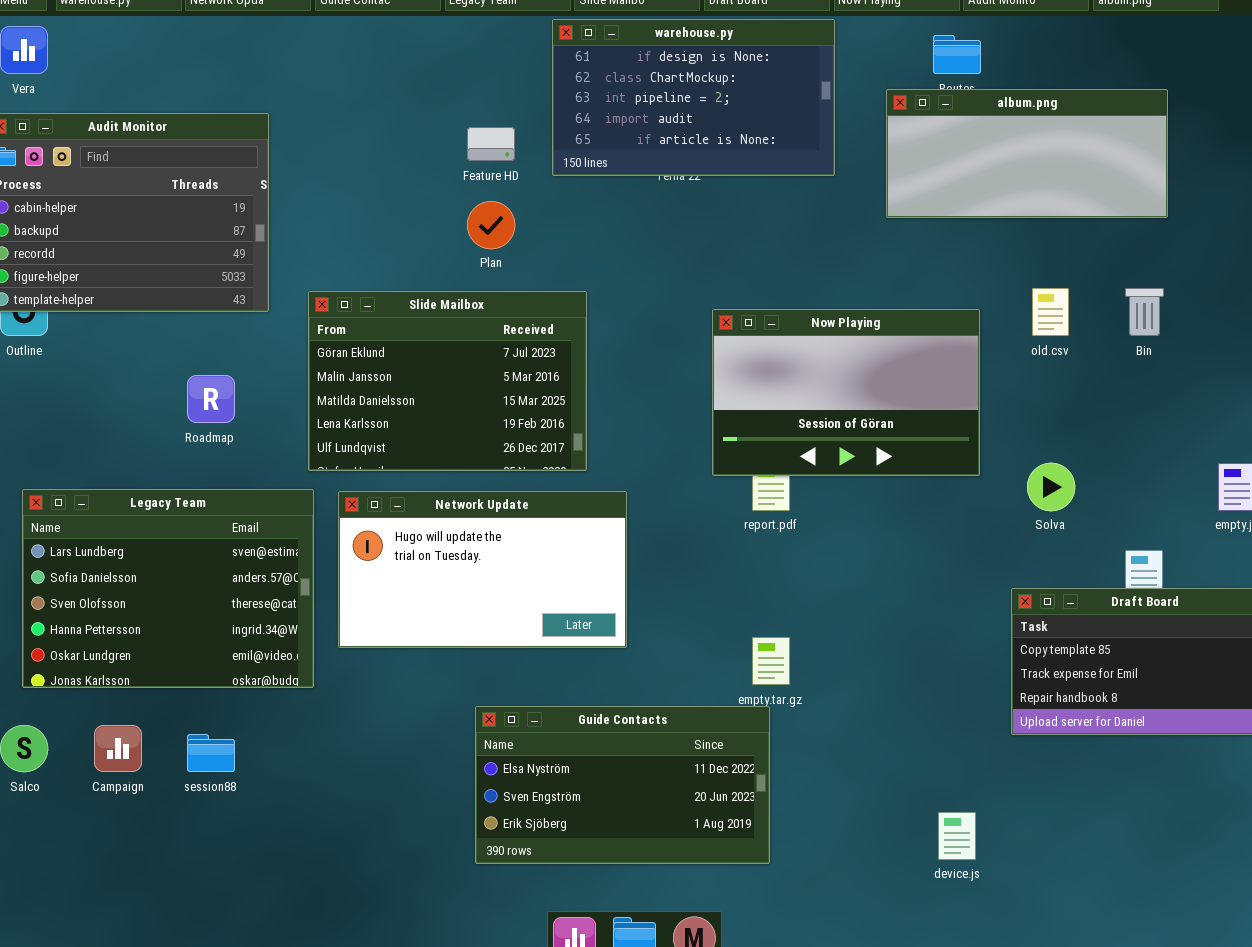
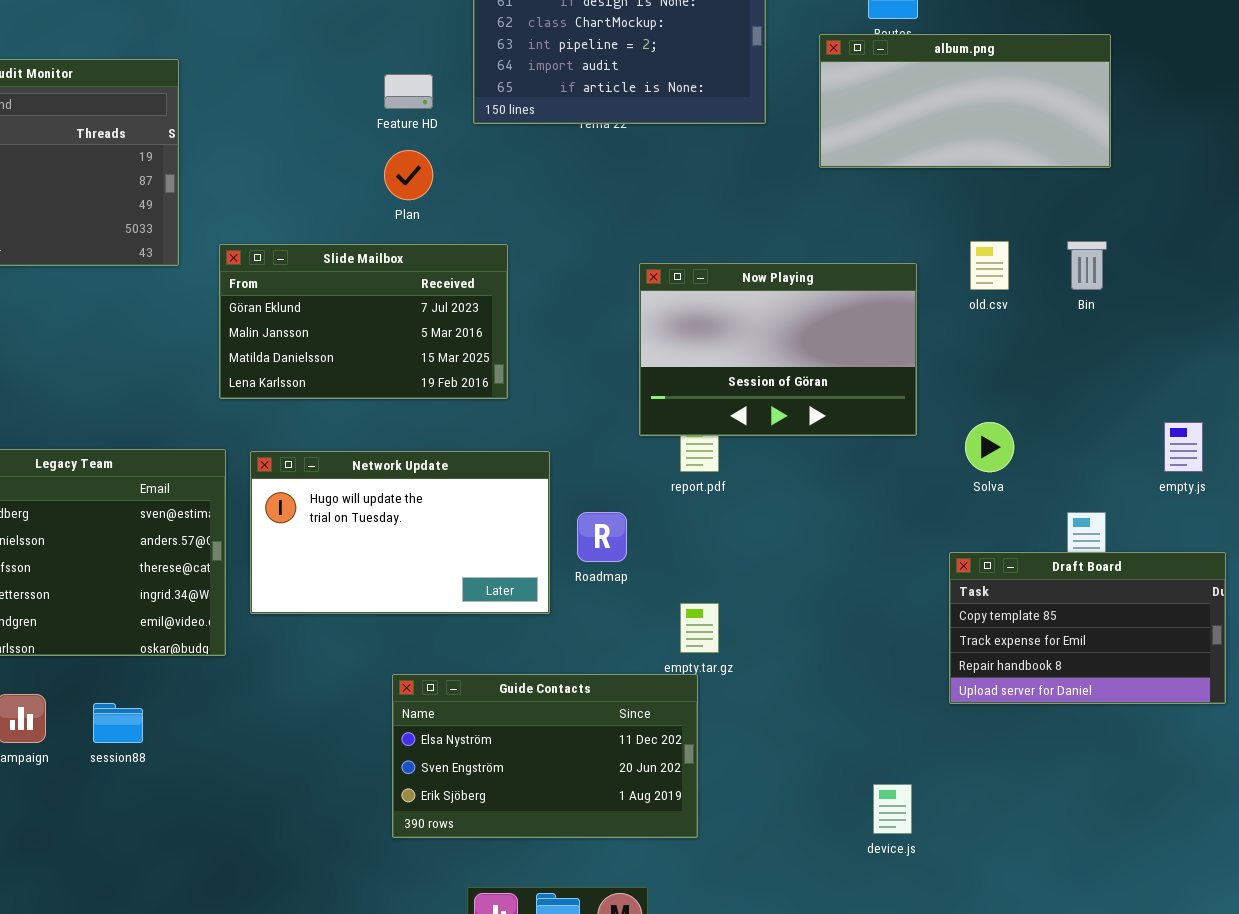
Slide Mailbox: [308,291,587,471] -> [219,244,508,399], resized
Roadmap: [187,375,235,423] -> [577,512,627,562], moved

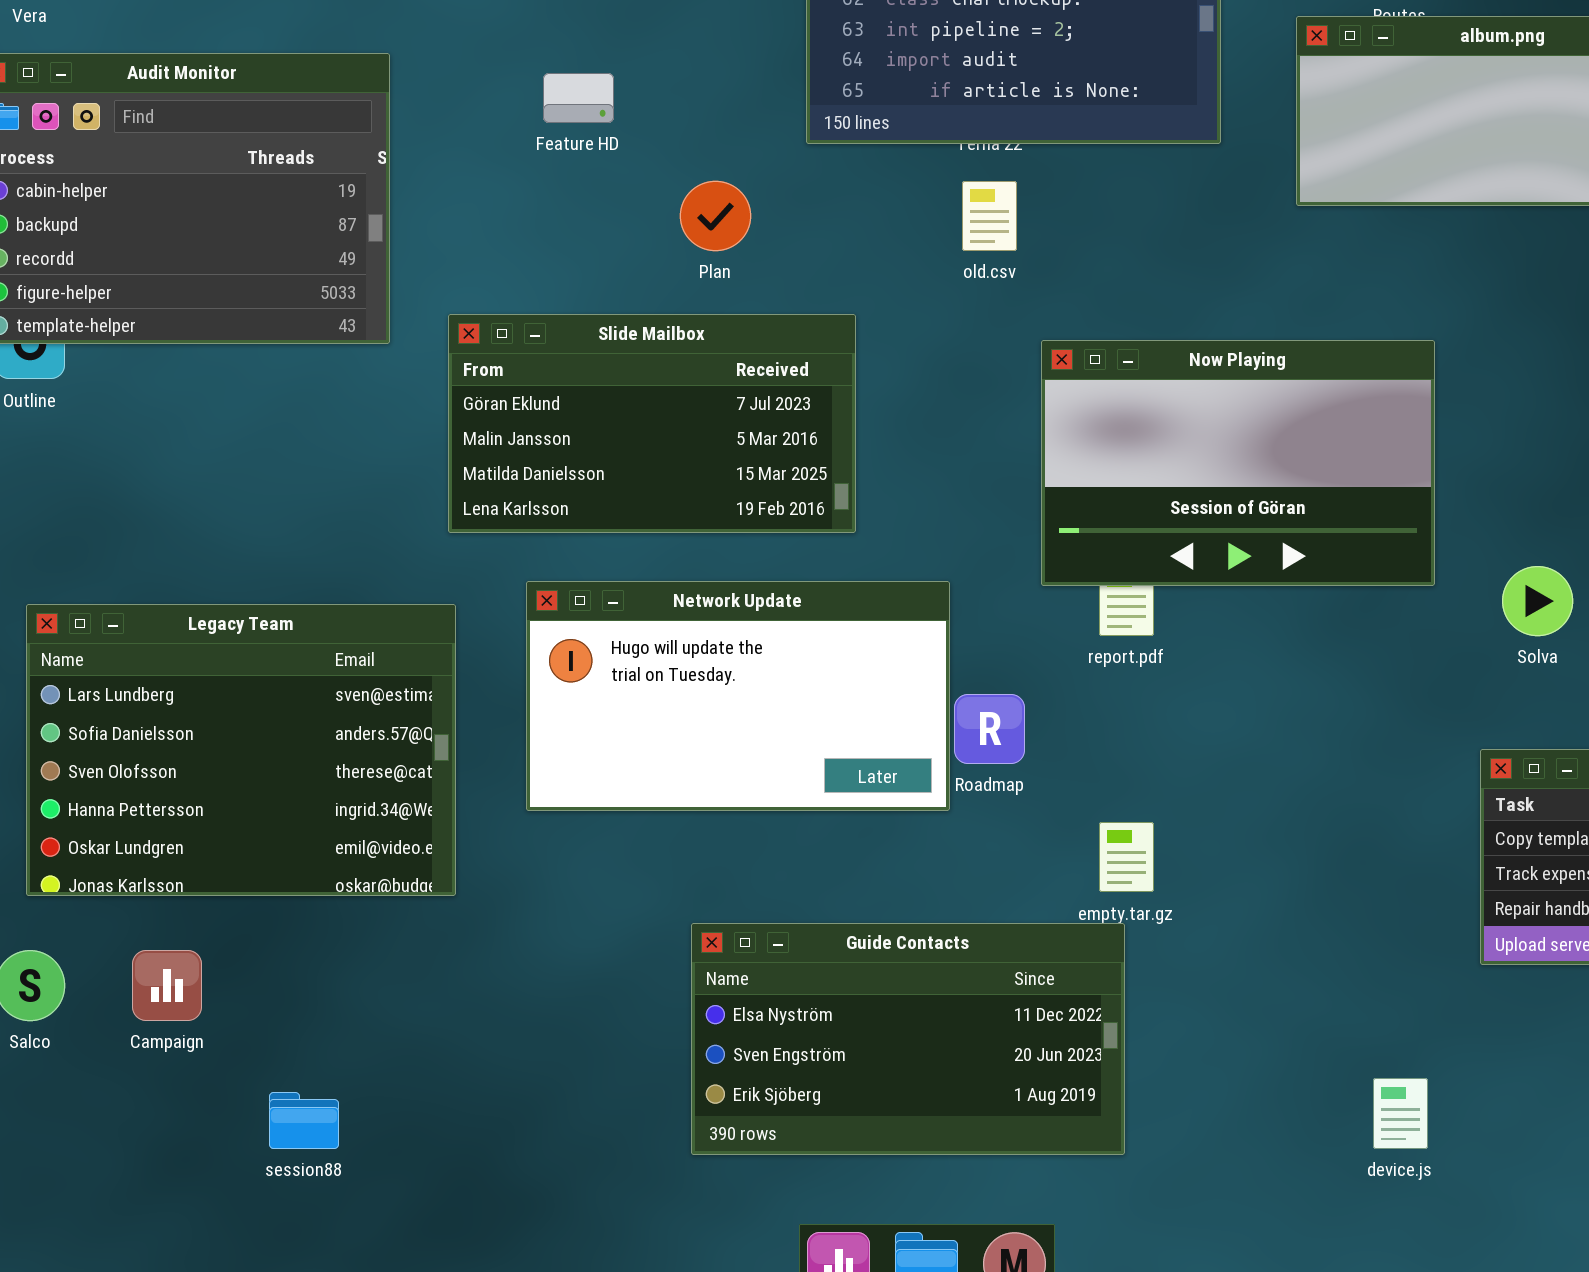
Feature HD: [384,74,433,109] -> [543,73,614,123], moved
old.csv: [970,241,1009,290] -> [962,181,1017,251], moved
Network Update: [250,451,550,614] -> [526,581,950,811], moved
session88: [93,703,143,743] -> [269,1092,339,1149], moved

